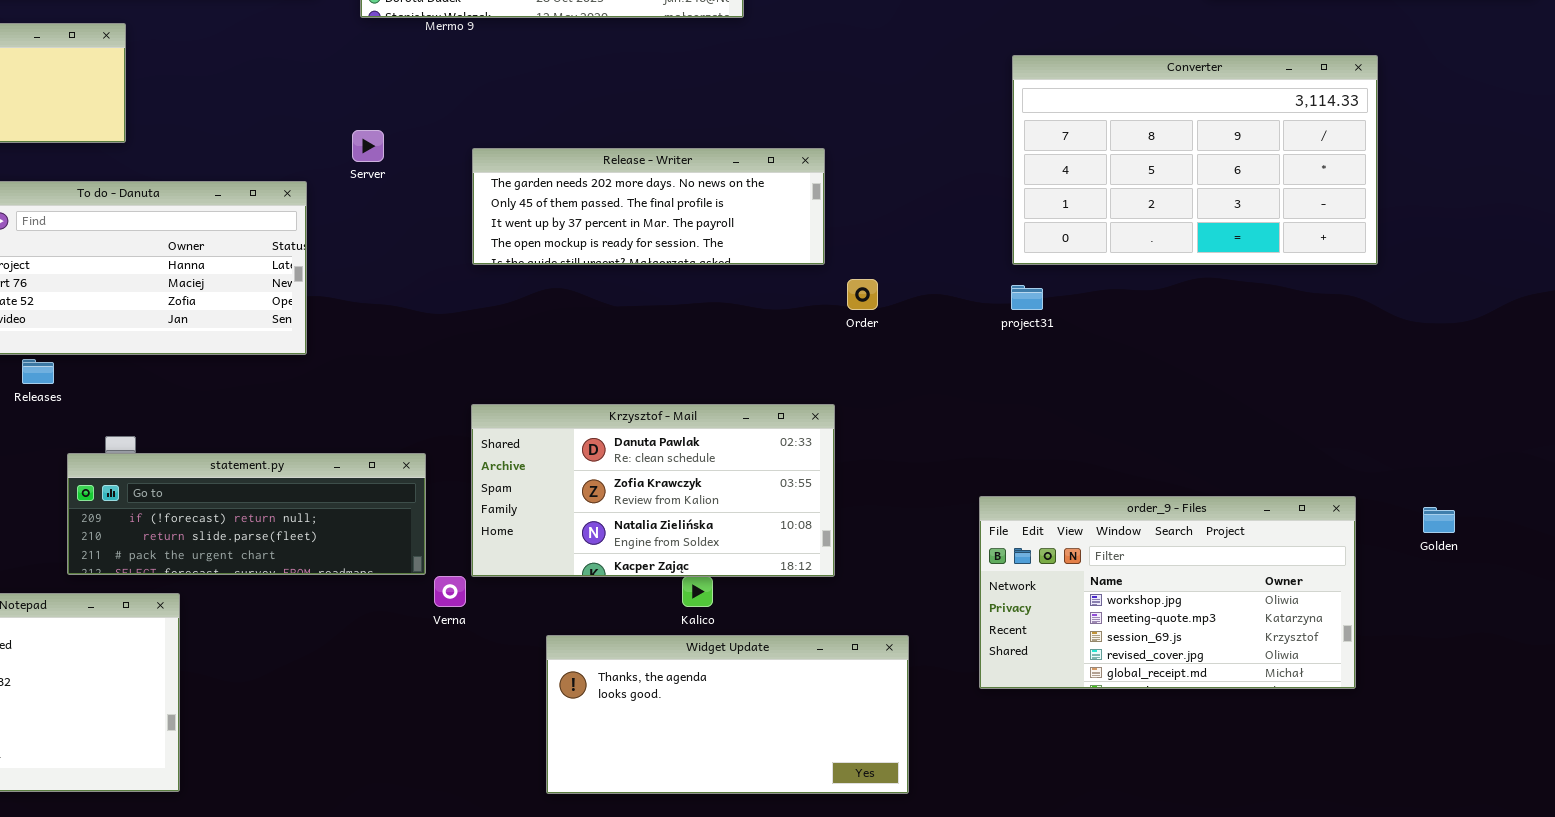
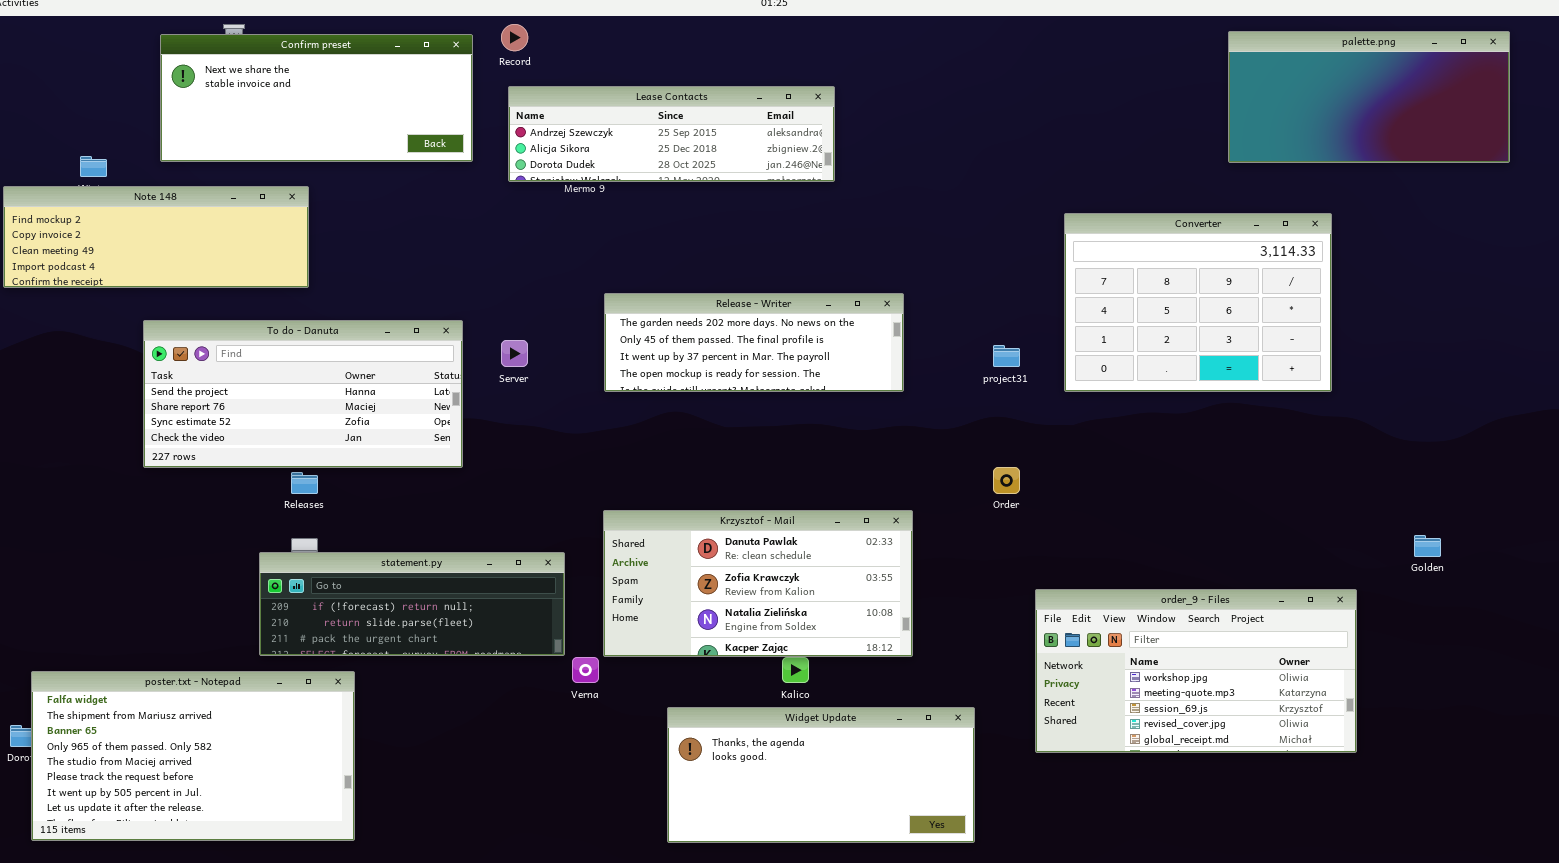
Converter: [1012,55,1378,265] -> [1064,213,1332,392], resized
Server: [352,130,384,162] -> [501,340,528,367], moved
Order: [847,279,878,310] -> [993,467,1020,494], moved
project31: [1011,285,1043,310] -> [993,345,1020,367], moved
Releases: [22,359,54,384] -> [291,472,318,494], moved
Golden: [1423,507,1455,533] -> [1414,535,1441,557], moved

